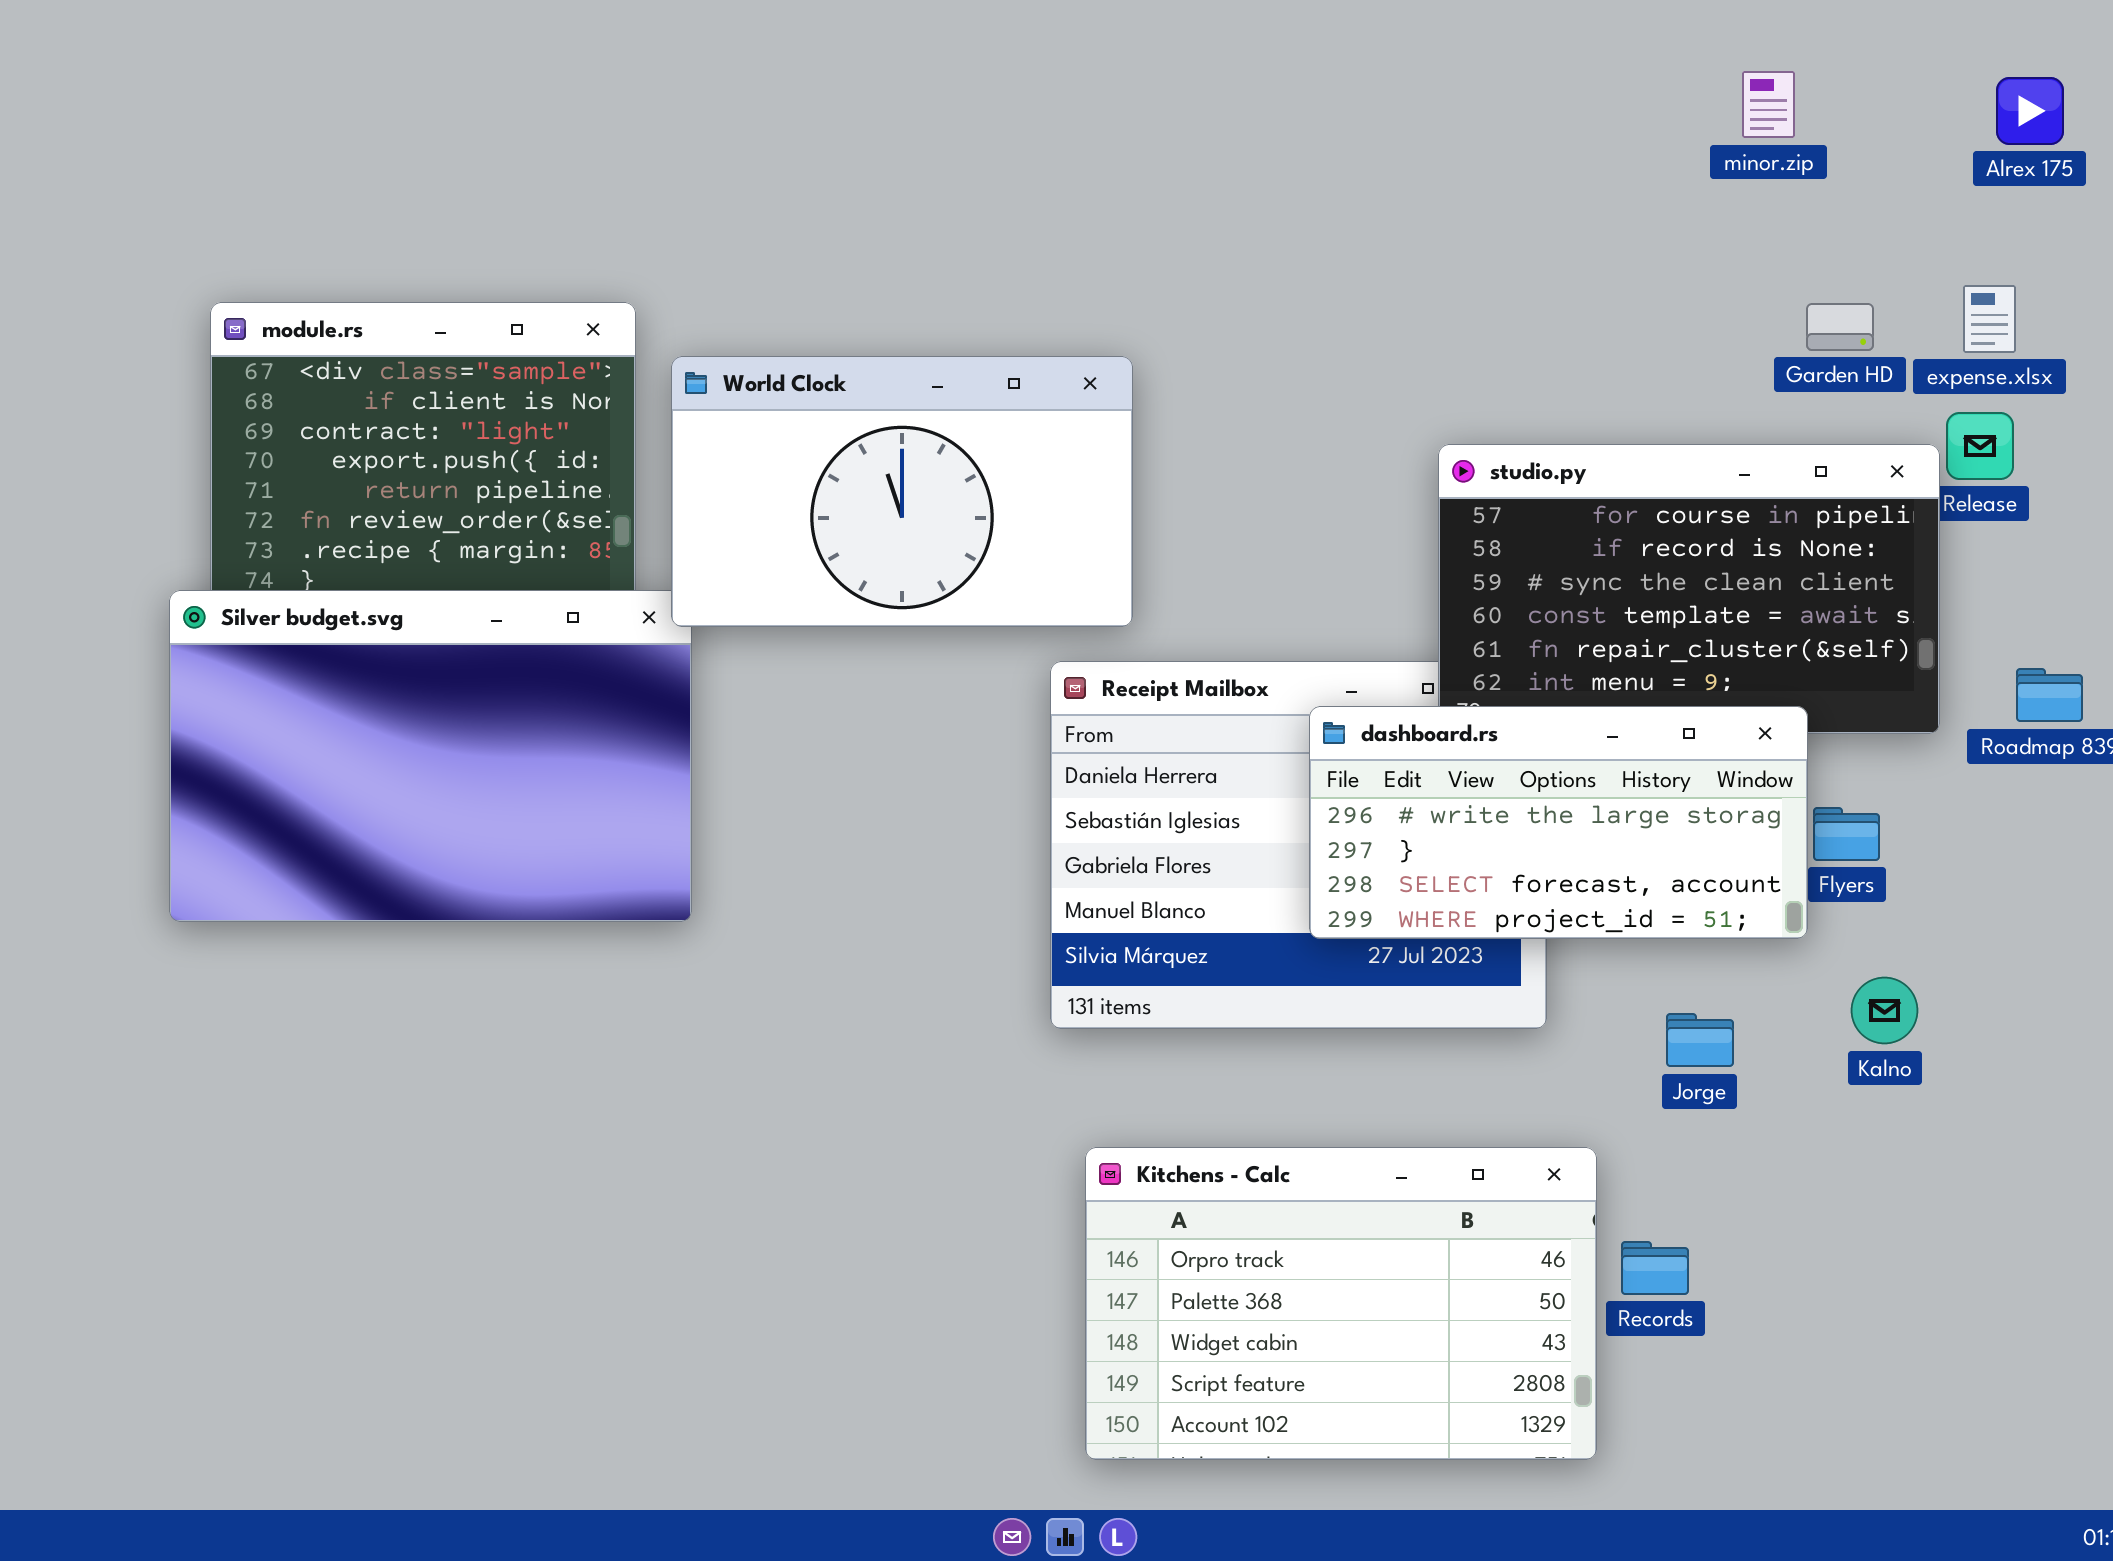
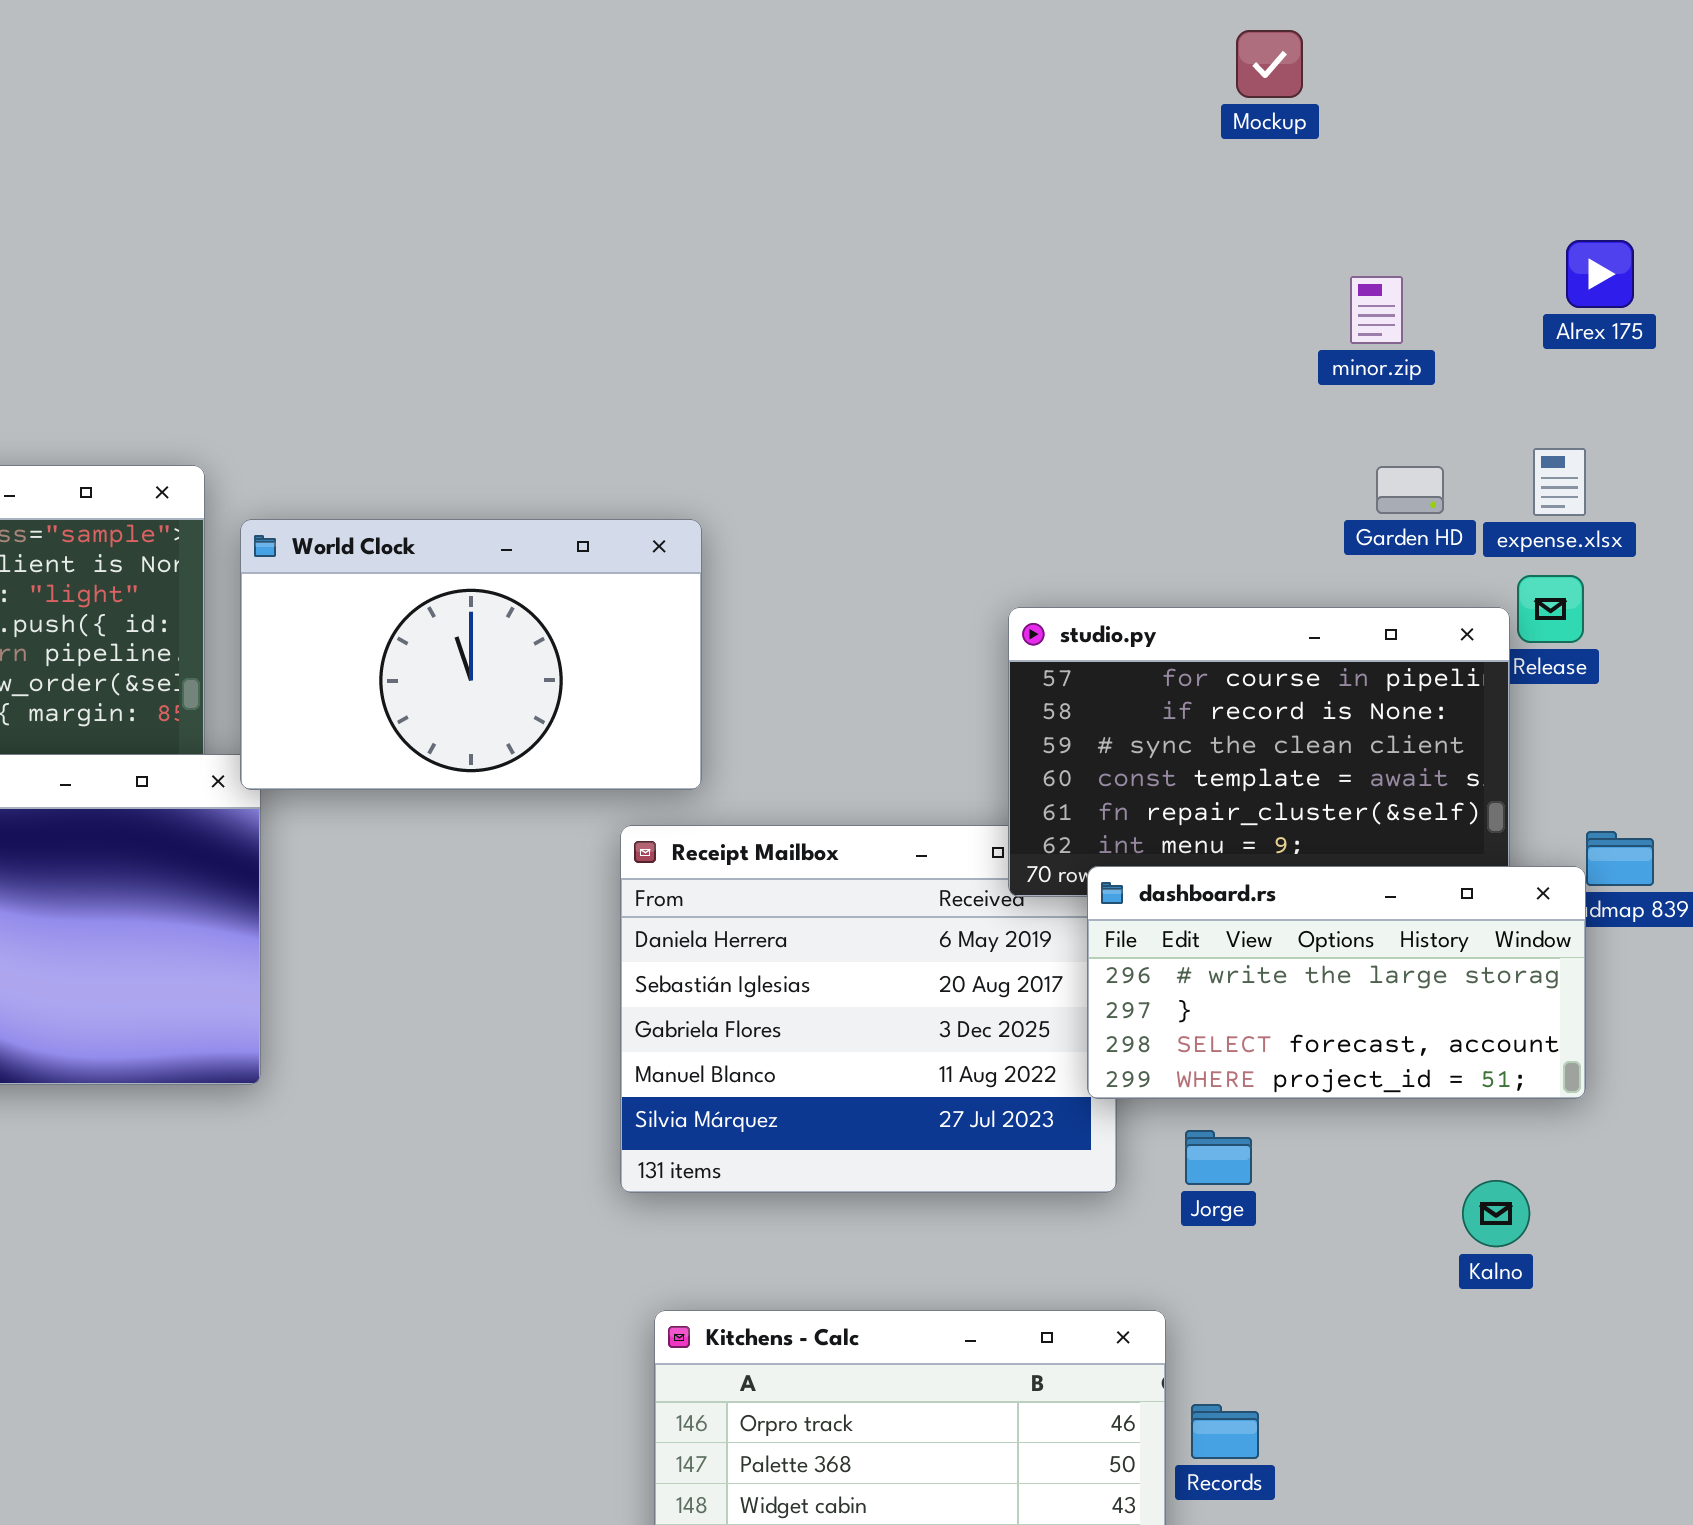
minor.zip: [1742,71,1795,138] -> [1350,276,1403,344], moved
dashboard.rs: [1309,706,1808,939] -> [1087,866,1586,1099], moved
Kalno: [1851,977,1918,1044] -> [1462,1180,1530,1247], moved
Jorge: [1666,1013,1734,1067] -> [1185,1130,1252,1185], moved

